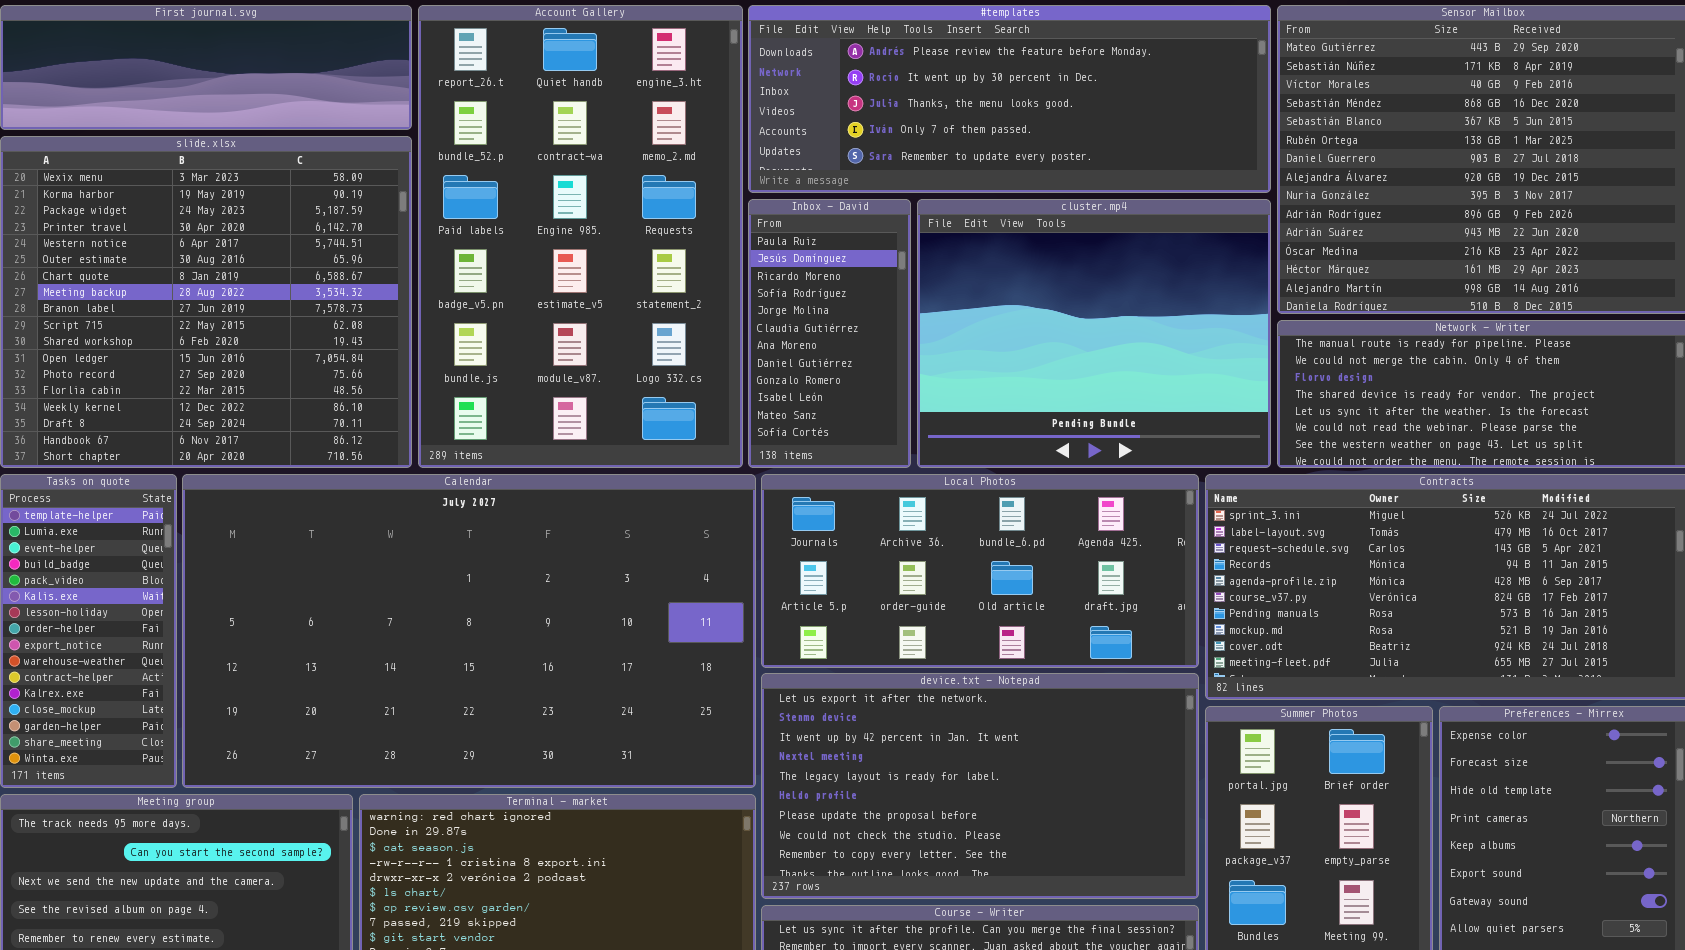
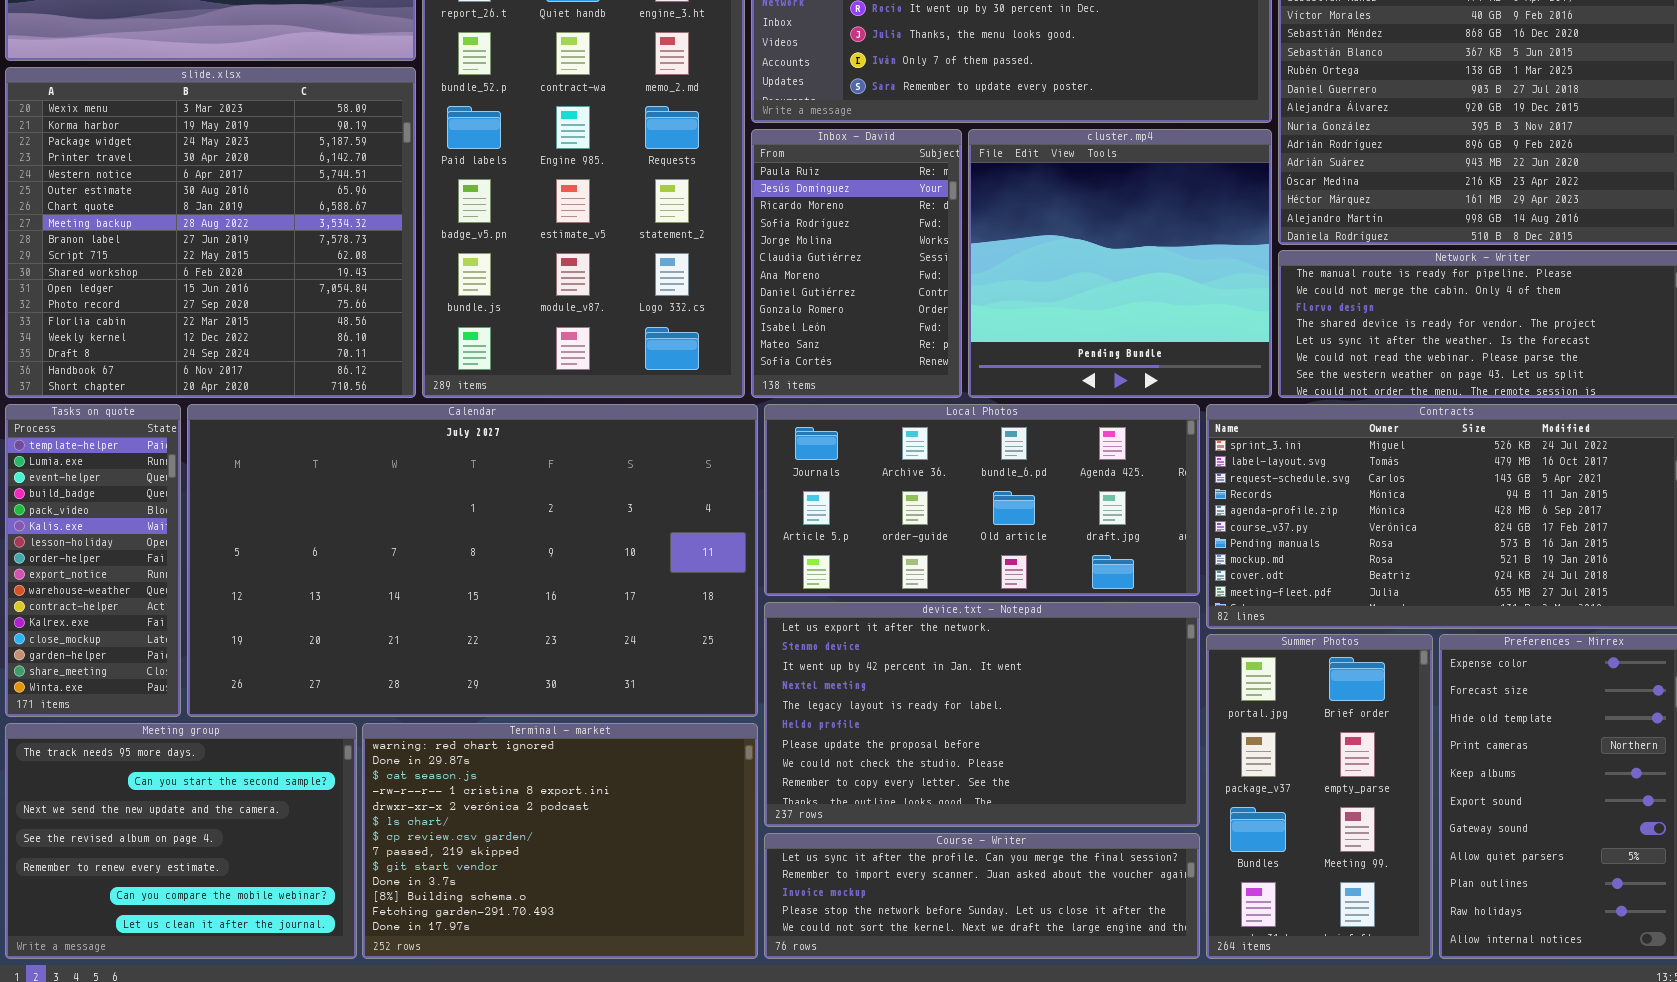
Inbox - David: [748,199,911,468] -> [751,129,962,398], resized
cluster.mp4: [917,199,1271,468] -> [968,129,1272,398], resized

